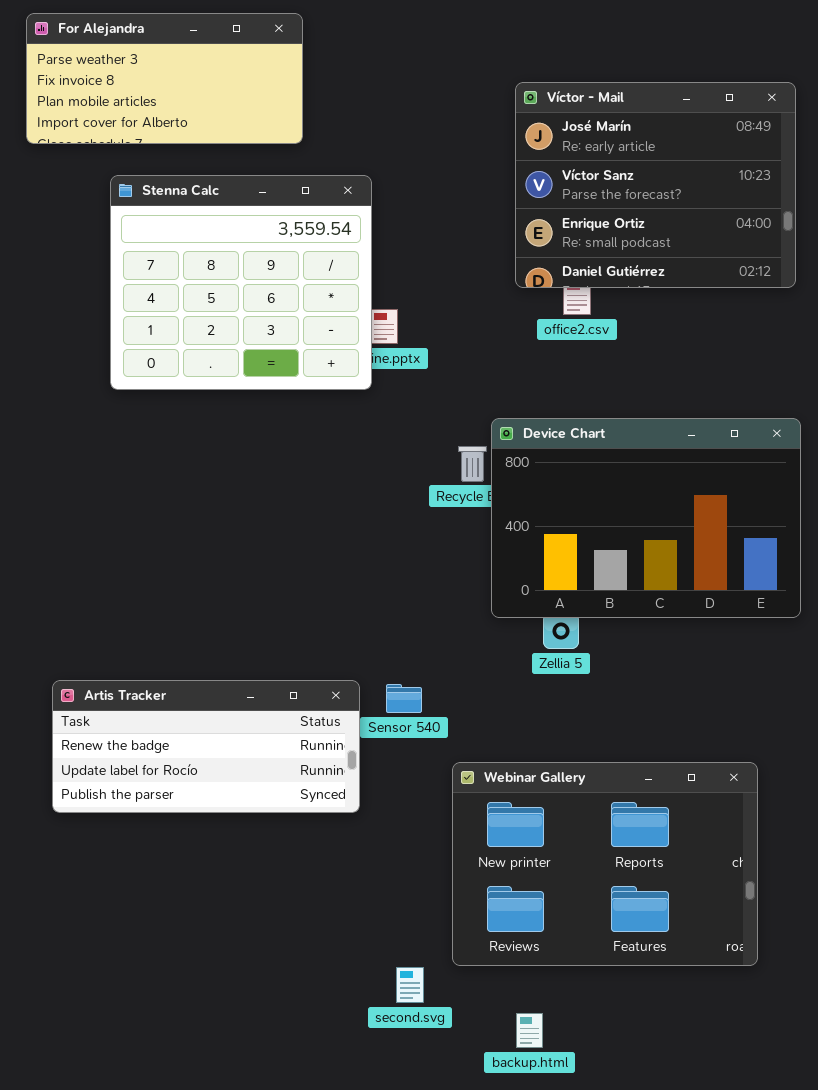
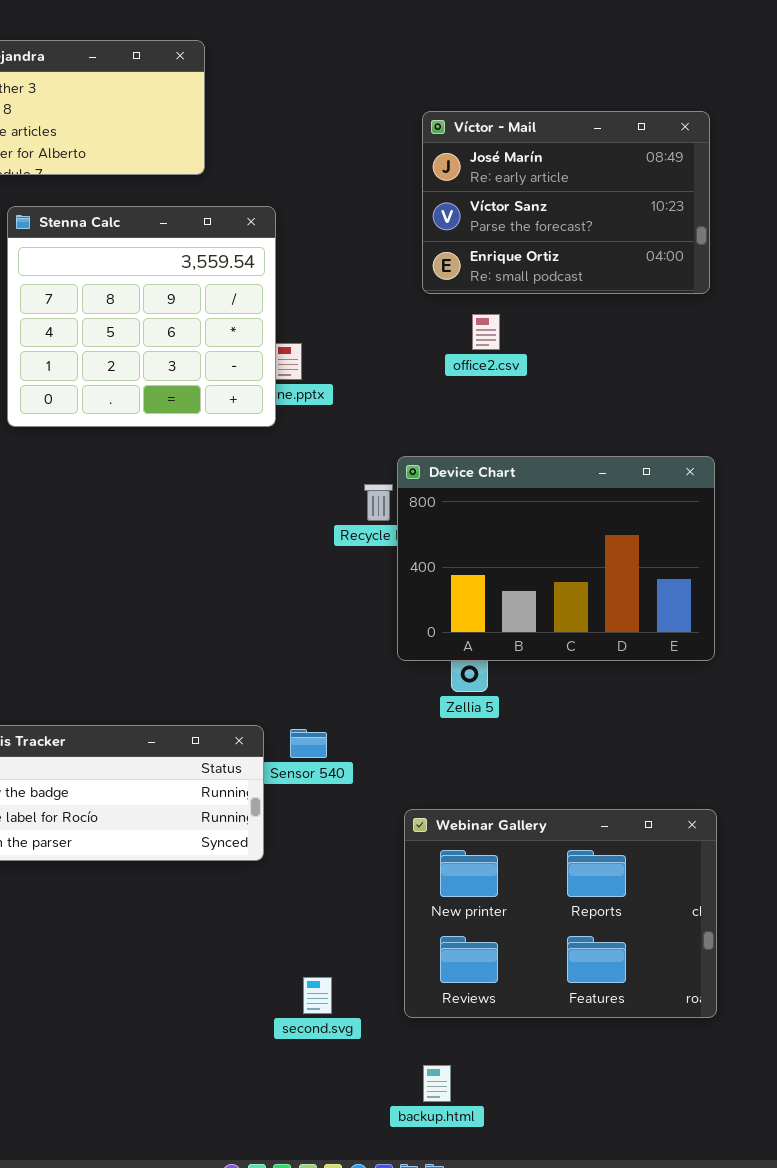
Víctor - Mail: [515,82,796,288] -> [422,111,710,294], resized
Webinar Gallery: [452,762,758,966] -> [404,809,717,1018], moved
second.svg: [396,967,424,1003] -> [303,977,332,1014], moved

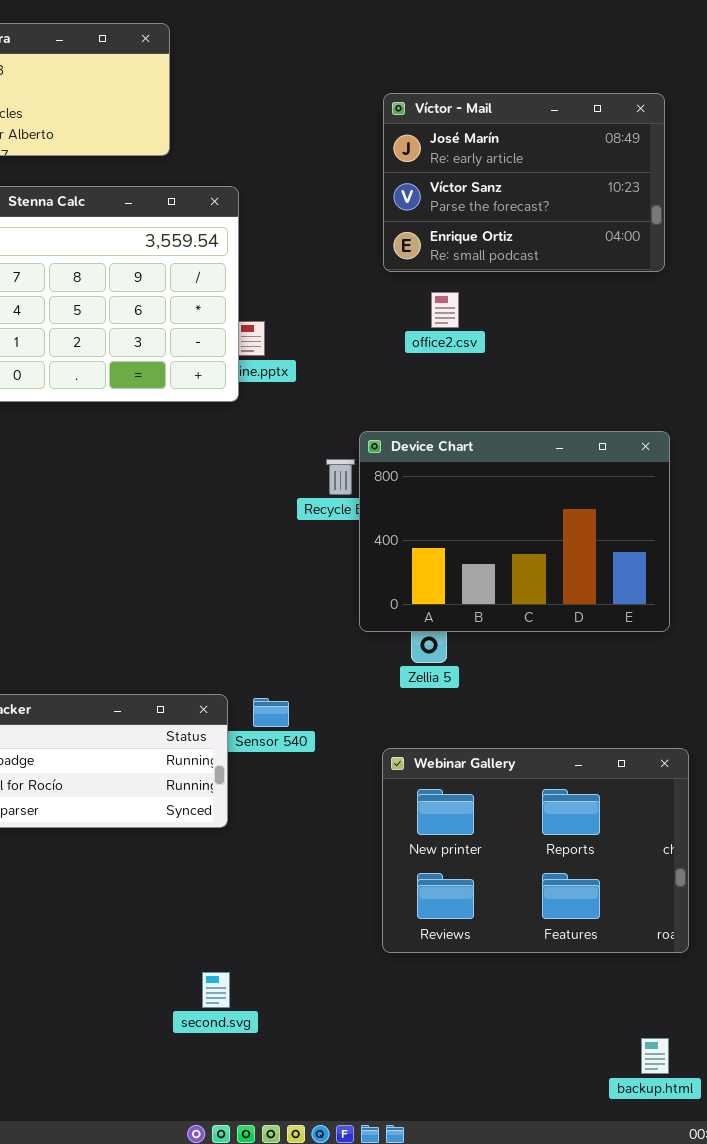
Webinar Gallery: [404,809,717,1018] -> [382,748,689,953], moved
second.svg: [303,977,332,1014] -> [202,972,230,1008], moved
backup.html: [423,1065,451,1102] -> [641,1038,669,1074], moved

